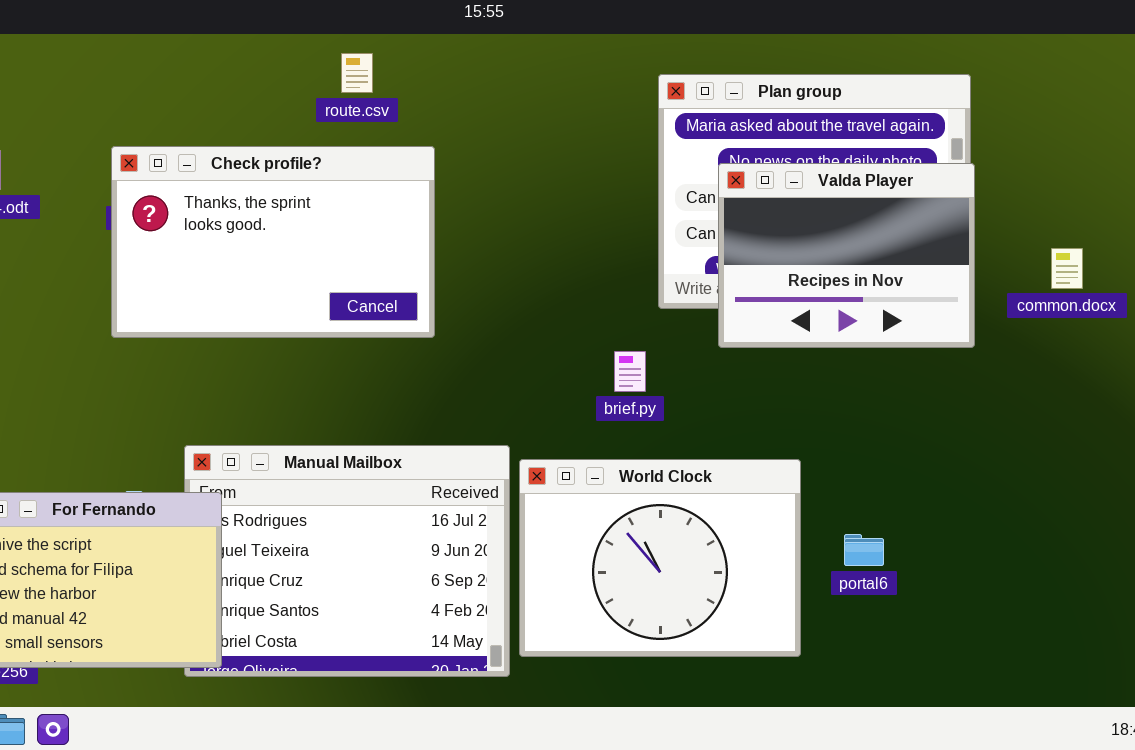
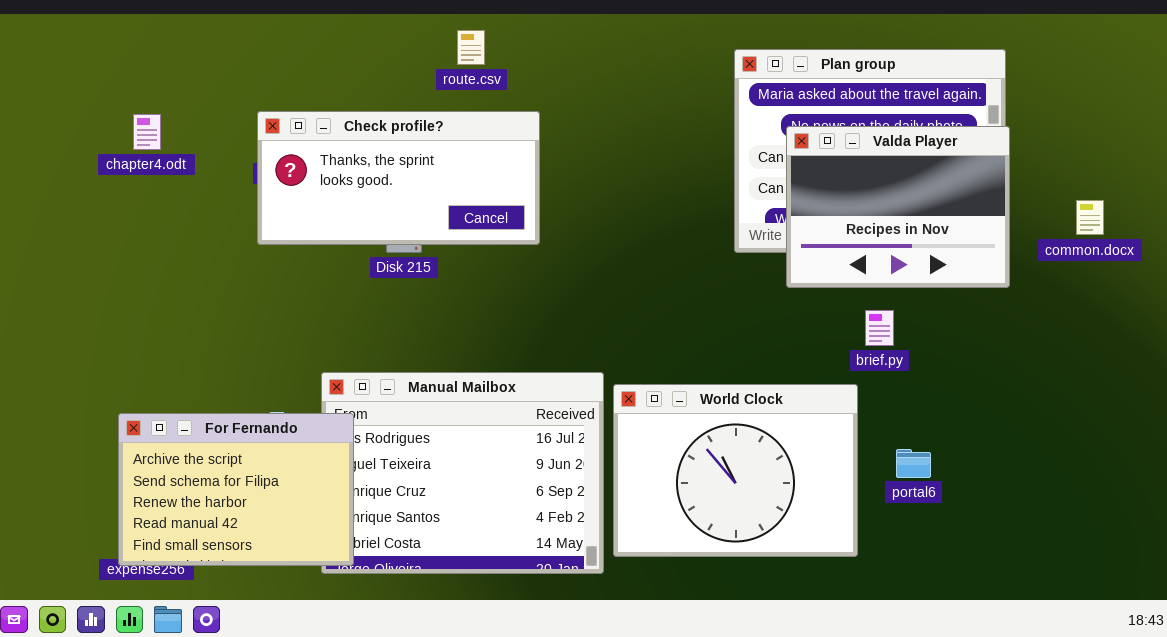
Check profile?: [111,146,435,338] -> [257,111,540,245], resized
brief.py: [614,351,646,392] -> [865,310,894,346], moved

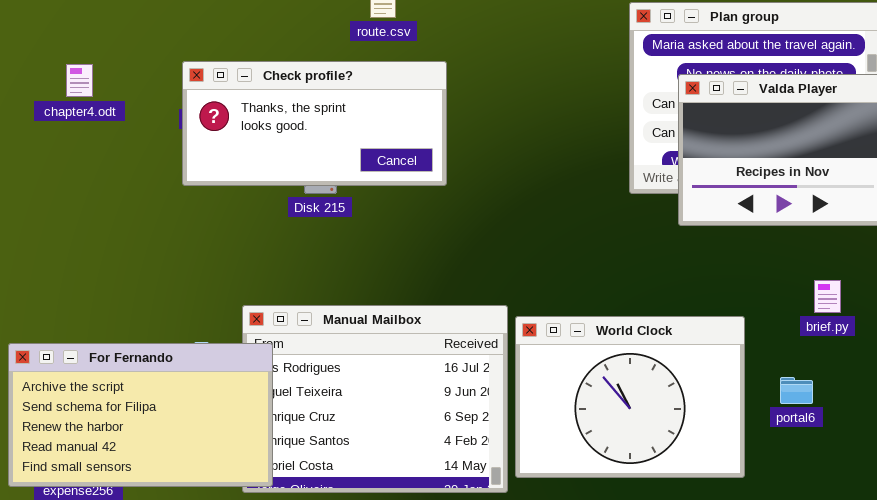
brief.py: [865,310,894,346] -> [814,280,841,313], moved
For Fernando: [118,413,354,566] -> [8,343,273,487], resized

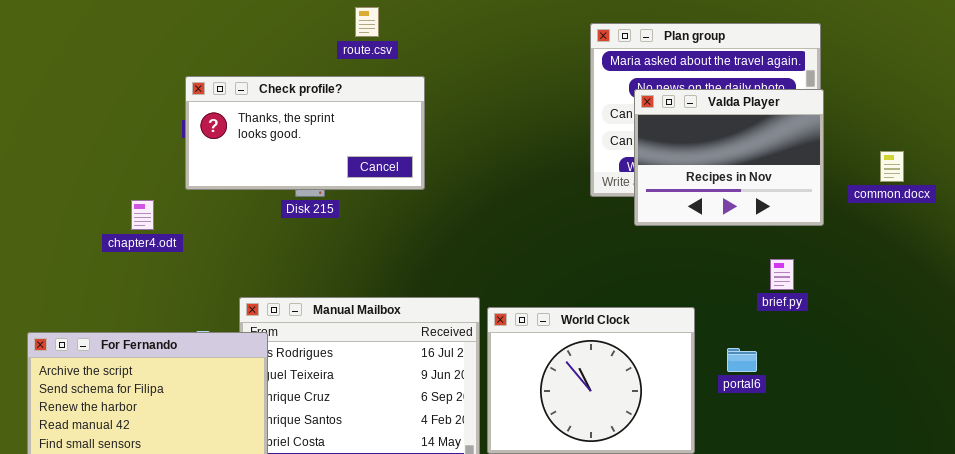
chapter4.odt: [66,64,93,97] -> [131,200,154,230], moved
brief.py: [814,280,841,313] -> [770,259,794,290], moved
portal6: [780,377,813,404] -> [727,348,757,372], moved

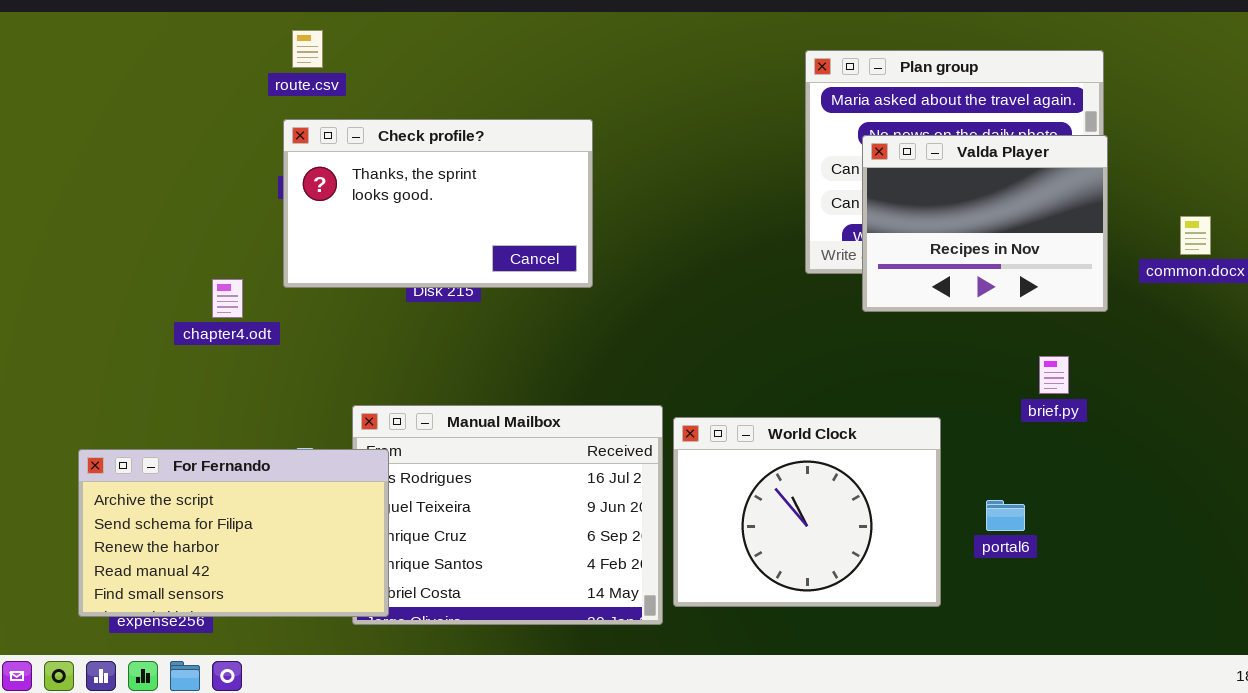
route.csv: [355,7,379,37] -> [292,30,323,68], moved
Check profile?: [185,76,425,190] -> [283,119,593,288], resized
portal6: [727,348,757,372] -> [986,500,1025,531], moved

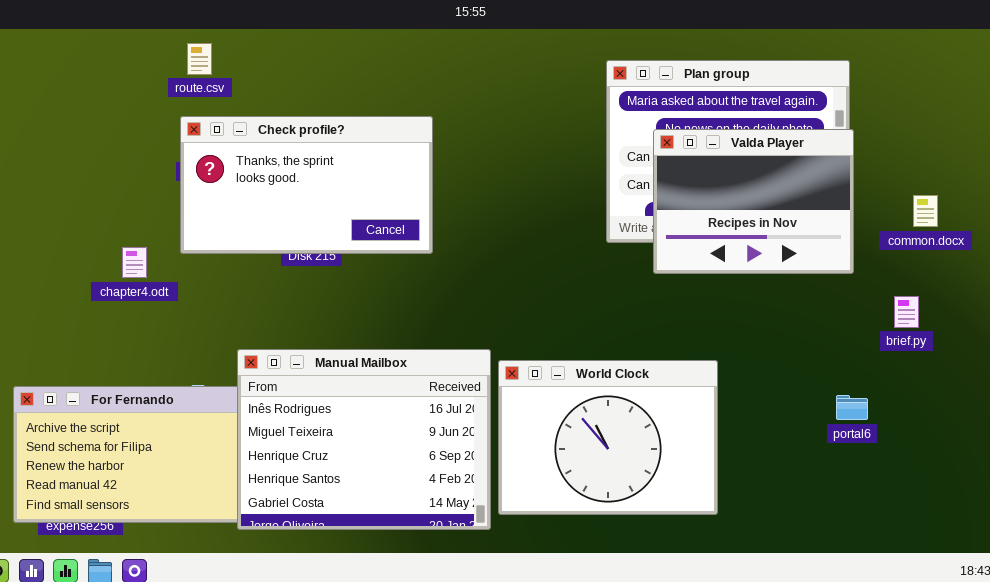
brief.py: [1039,356,1069,394] -> [894,296,919,328], moved
Manual Mailbox: [352,405,663,625] -> [237,349,491,530], raised
portal6: [986,500,1025,531] -> [836,395,868,420], moved

